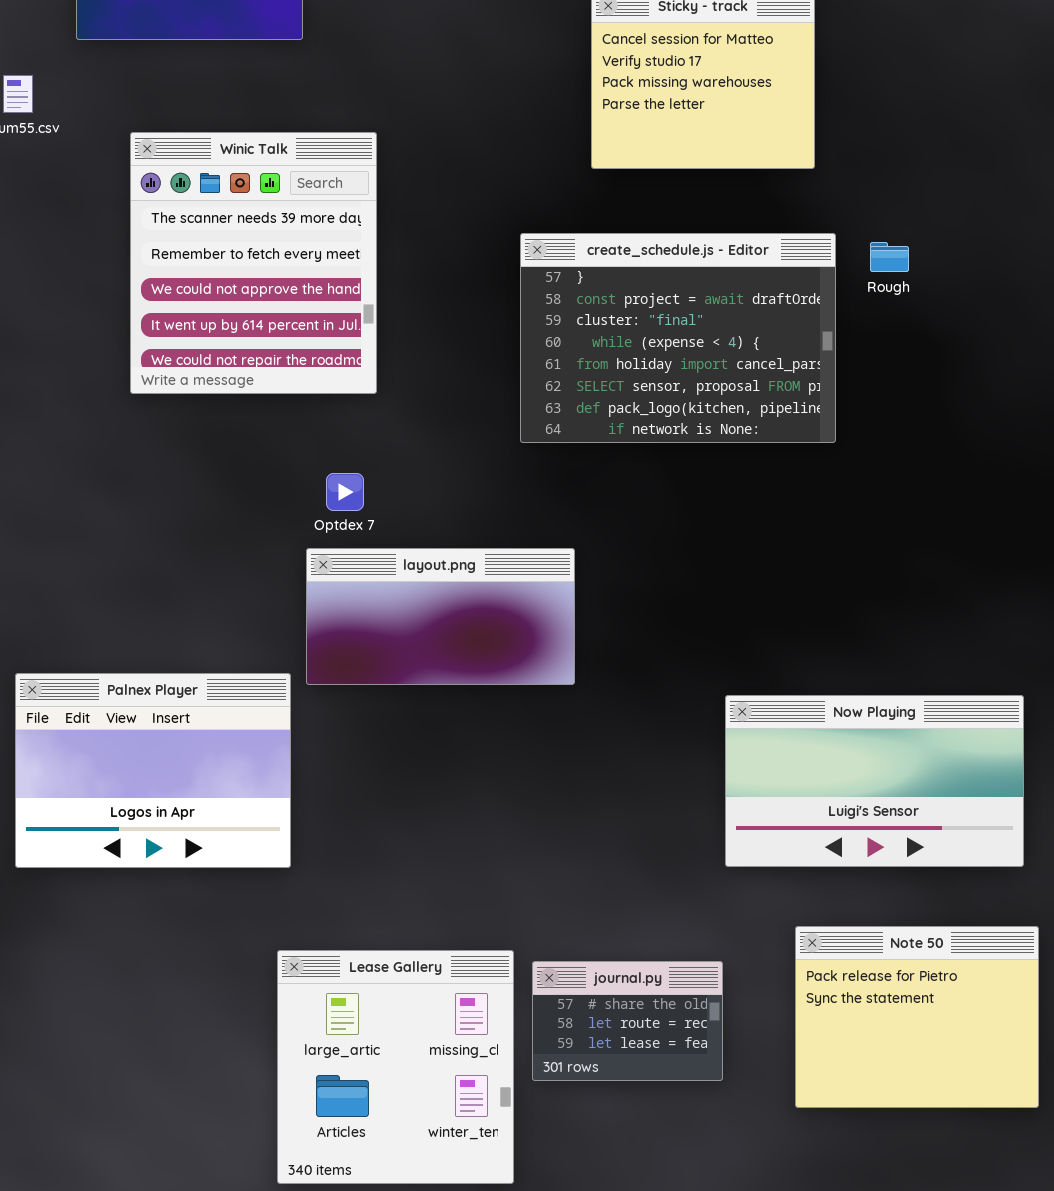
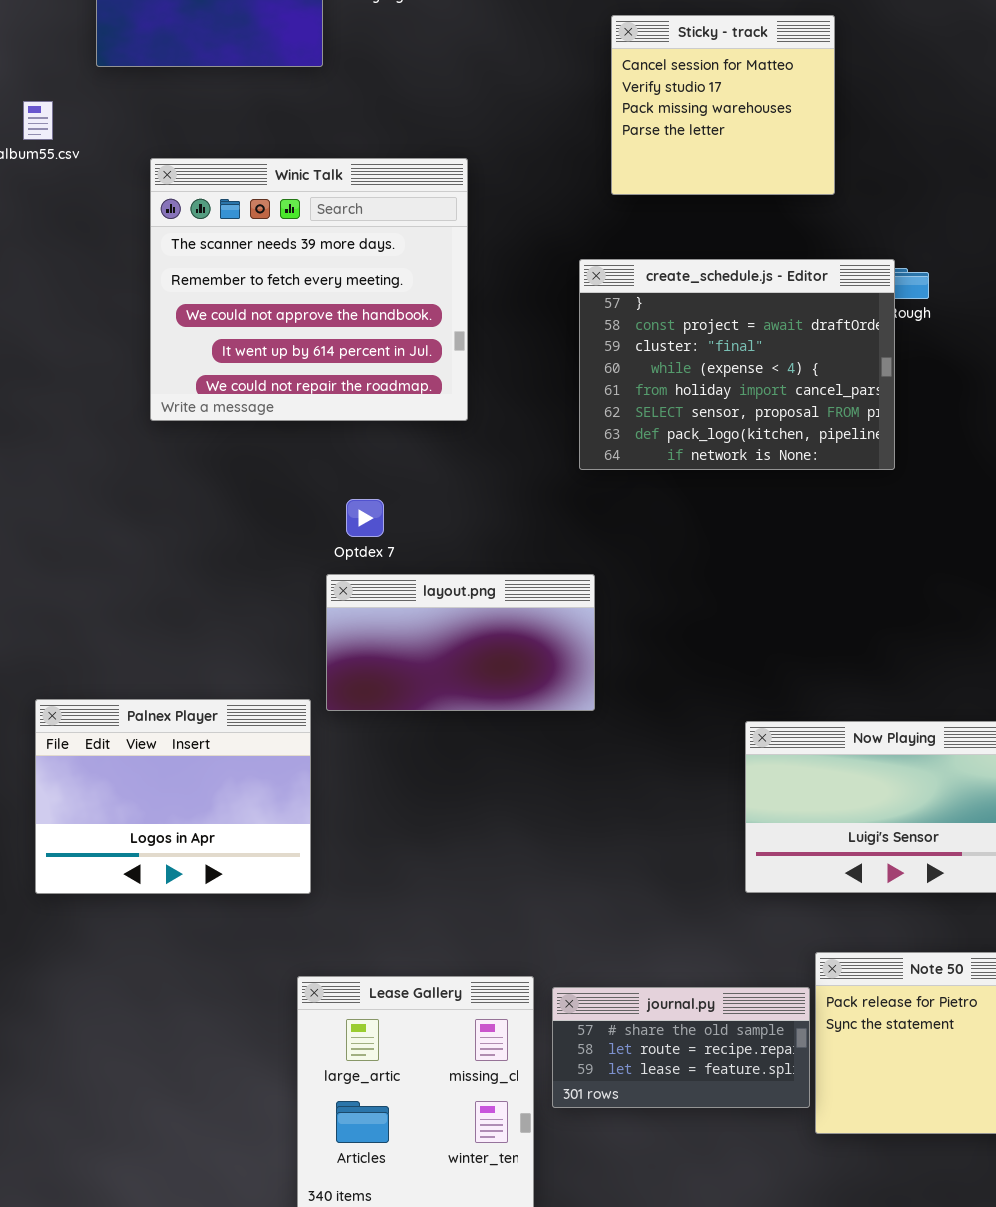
Winic Talk: [130,132,377,394] -> [150,158,468,421], resized
create_schedule.js - Editor: [520,233,836,443] -> [579,259,895,470], moved
journal.py: [532,961,723,1081] -> [552,987,810,1108], resized

